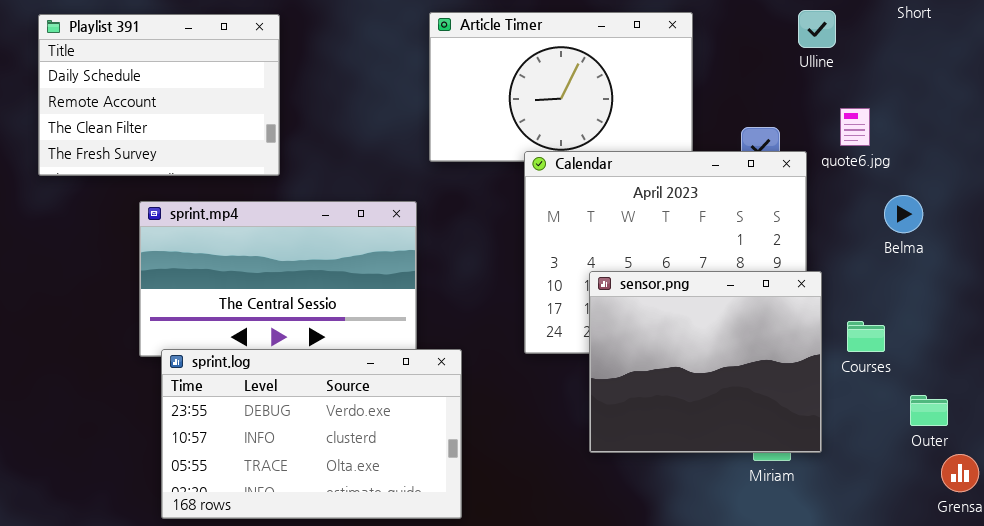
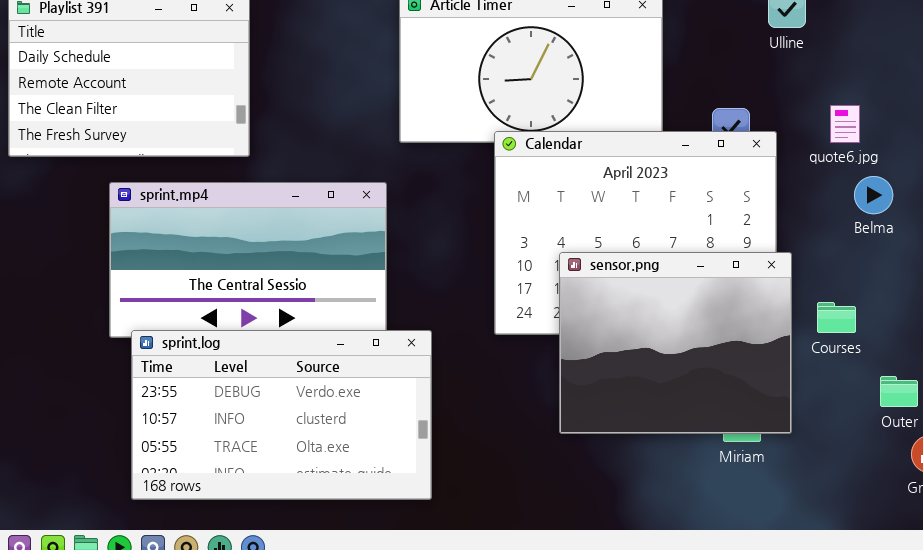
quote6.jpg: [840,108,870,146] -> [830,105,860,143], moved

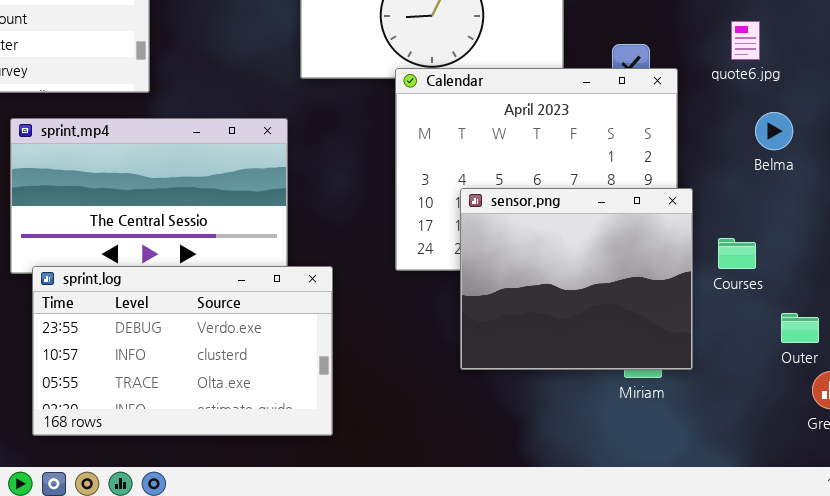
quote6.jpg: [830,105,860,143] -> [731,21,760,60], moved

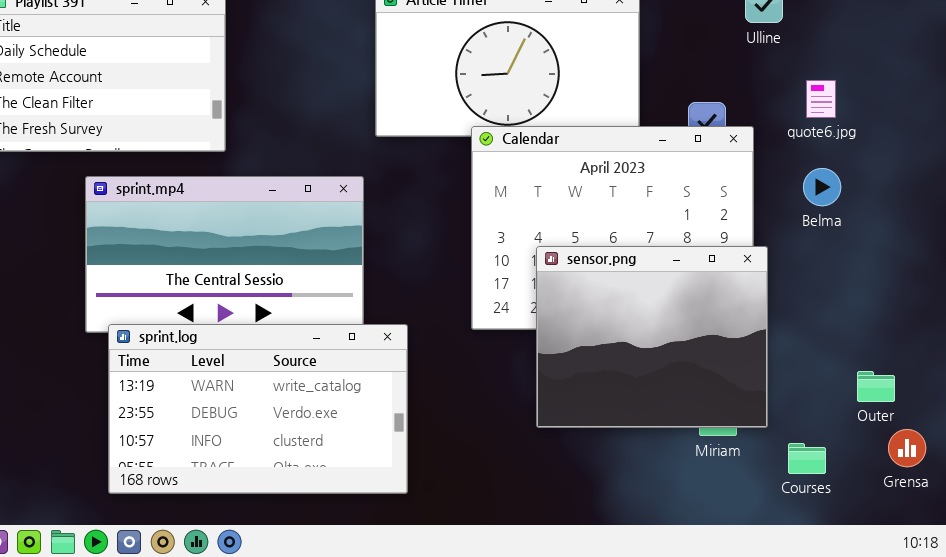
Belma: [755,112,793,150] -> [803,168,841,206], moved
Courses: [718,238,756,269] -> [788,443,826,474], moved
sprint.log: [32,266,333,436] -> [108,324,408,494], scrolled up 1 row

